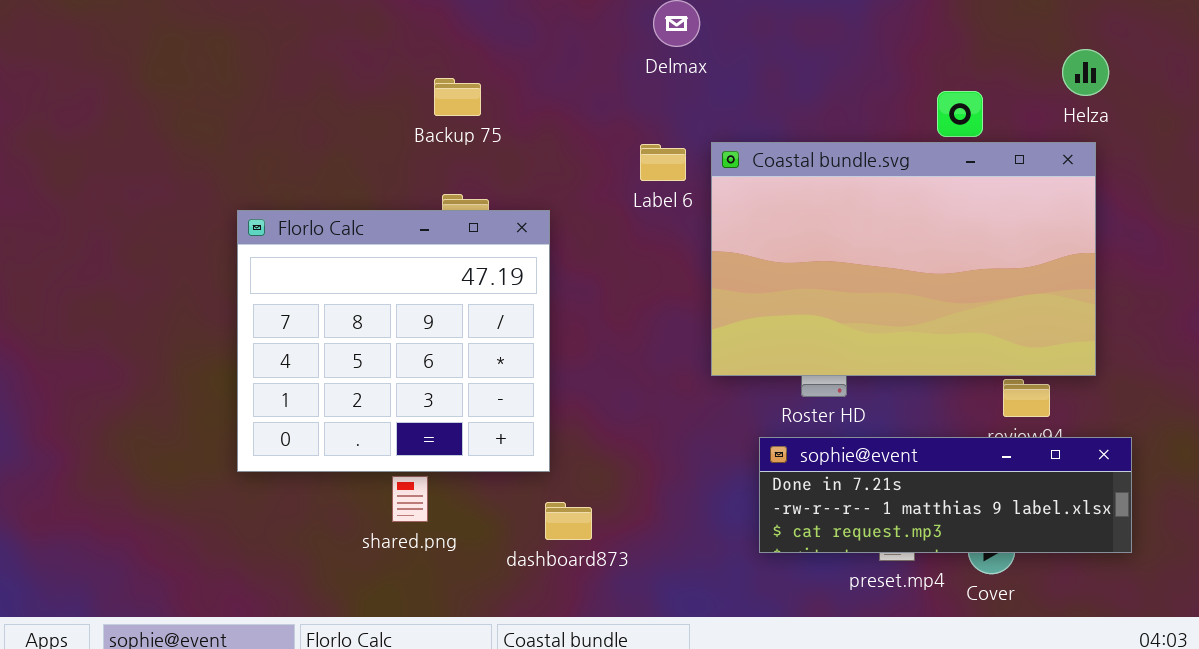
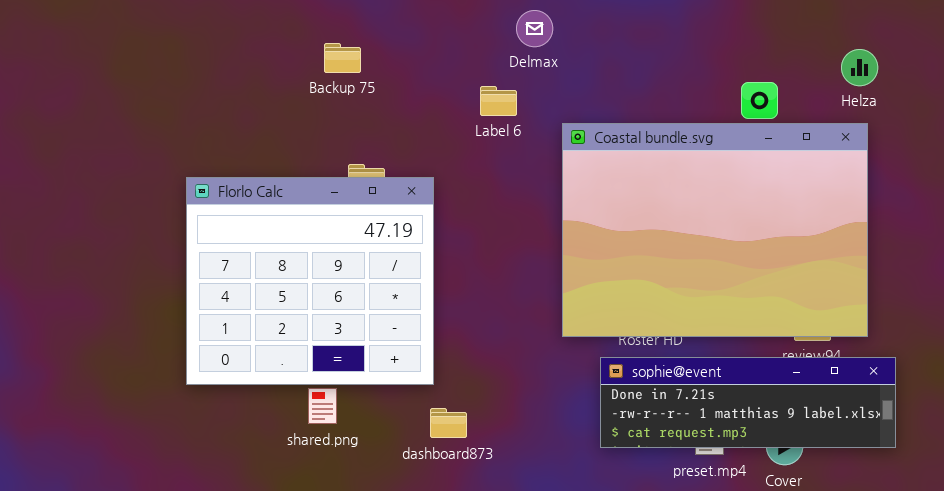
Backup 75: [434,78,481,116] -> [324,43,361,73], moved
Coastal bundle.svg: [711,142,1096,376] -> [562,123,868,337], resized
Label 6: [640,144,686,181] -> [480,86,517,116], moved

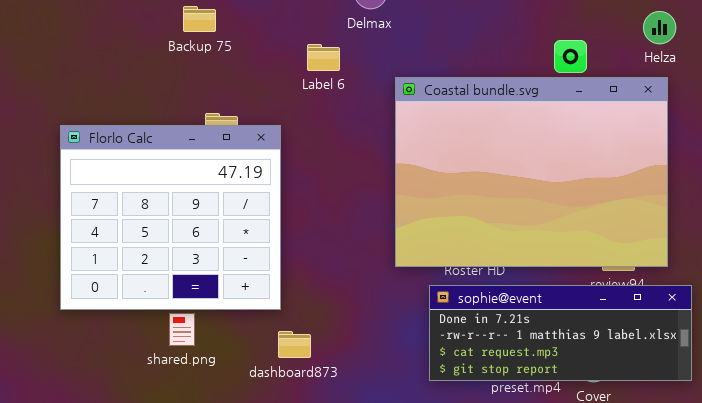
Label 6: [480,86,517,116] -> [307,44,340,71], moved
sophie@event: [600,357,896,448] -> [429,285,692,381], resized

